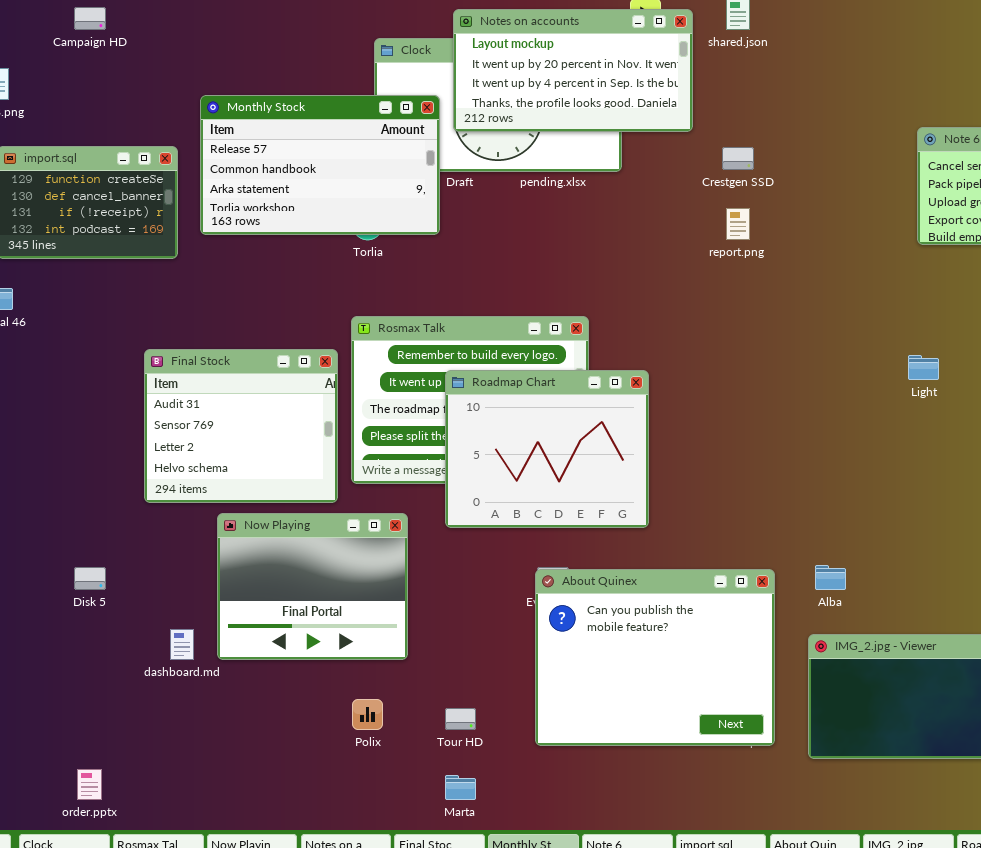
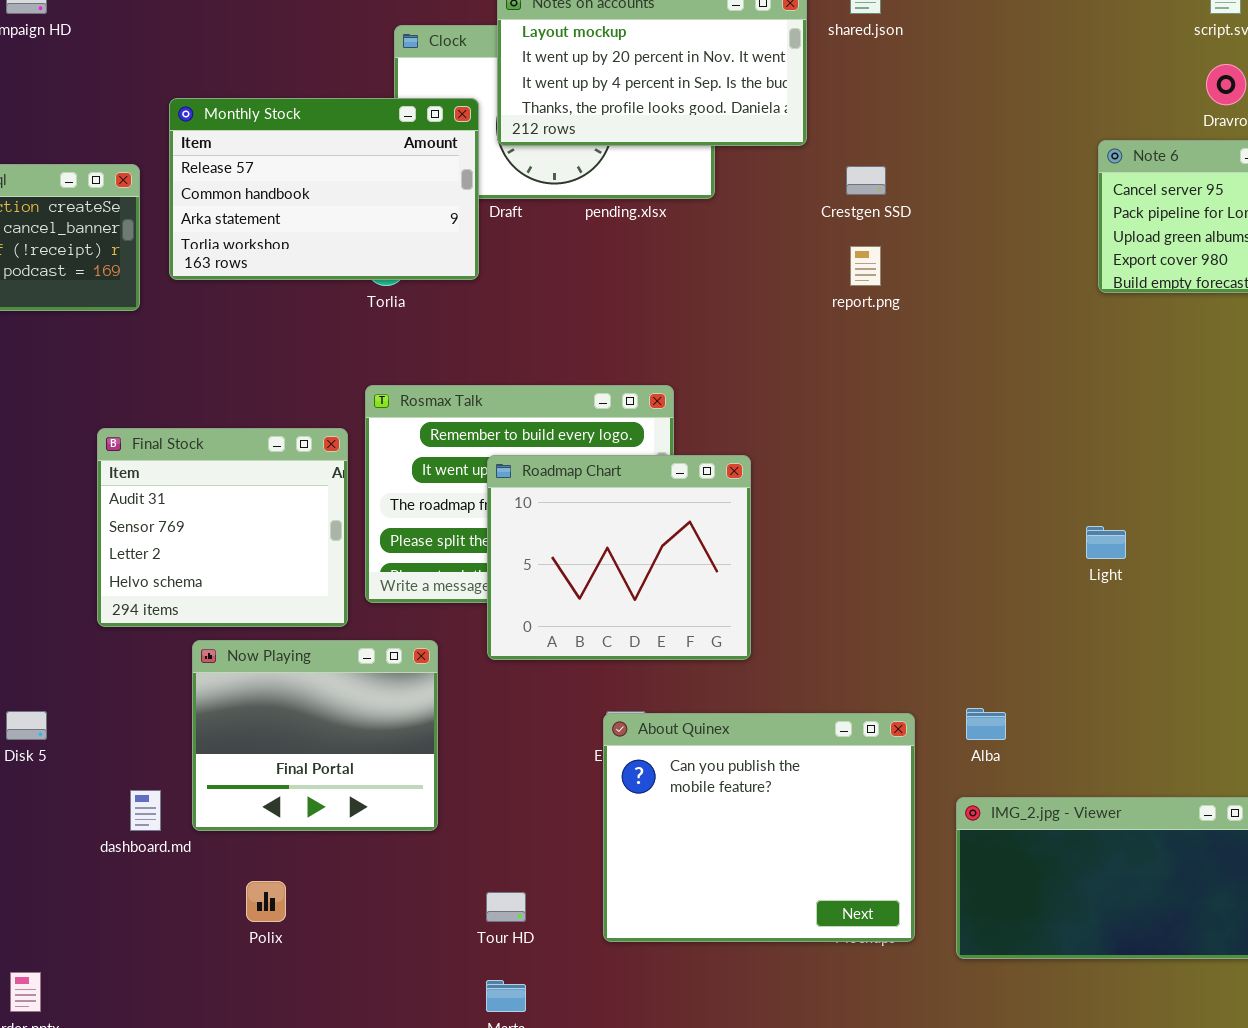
Light: [908,355,939,380] -> [1086,526,1126,559], moved
Polix: [352,699,383,730] -> [246,881,286,922], moved

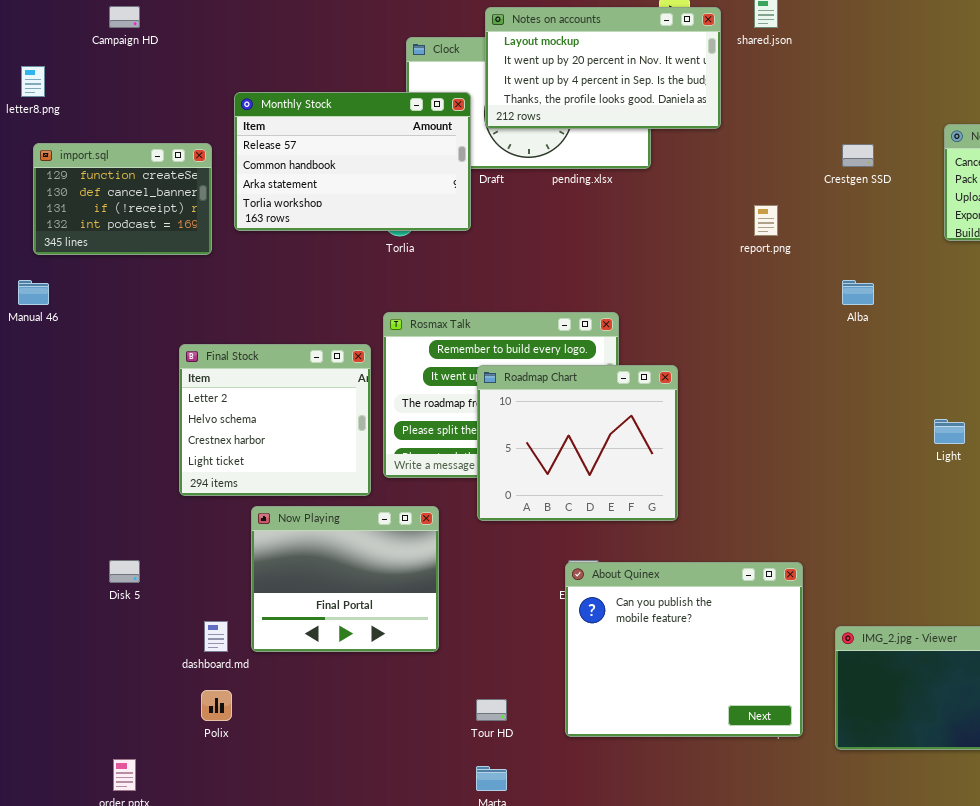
Crestgen SSD: [846,166,886,195] -> [842,144,874,167], moved
Final Stock: [97,428,348,627] -> [179,344,371,496], scrolled down 2 rows
Alba: [966,708,1006,740] -> [842,280,874,305], moved
Polix: [246,881,286,922] -> [201,690,232,721], moved

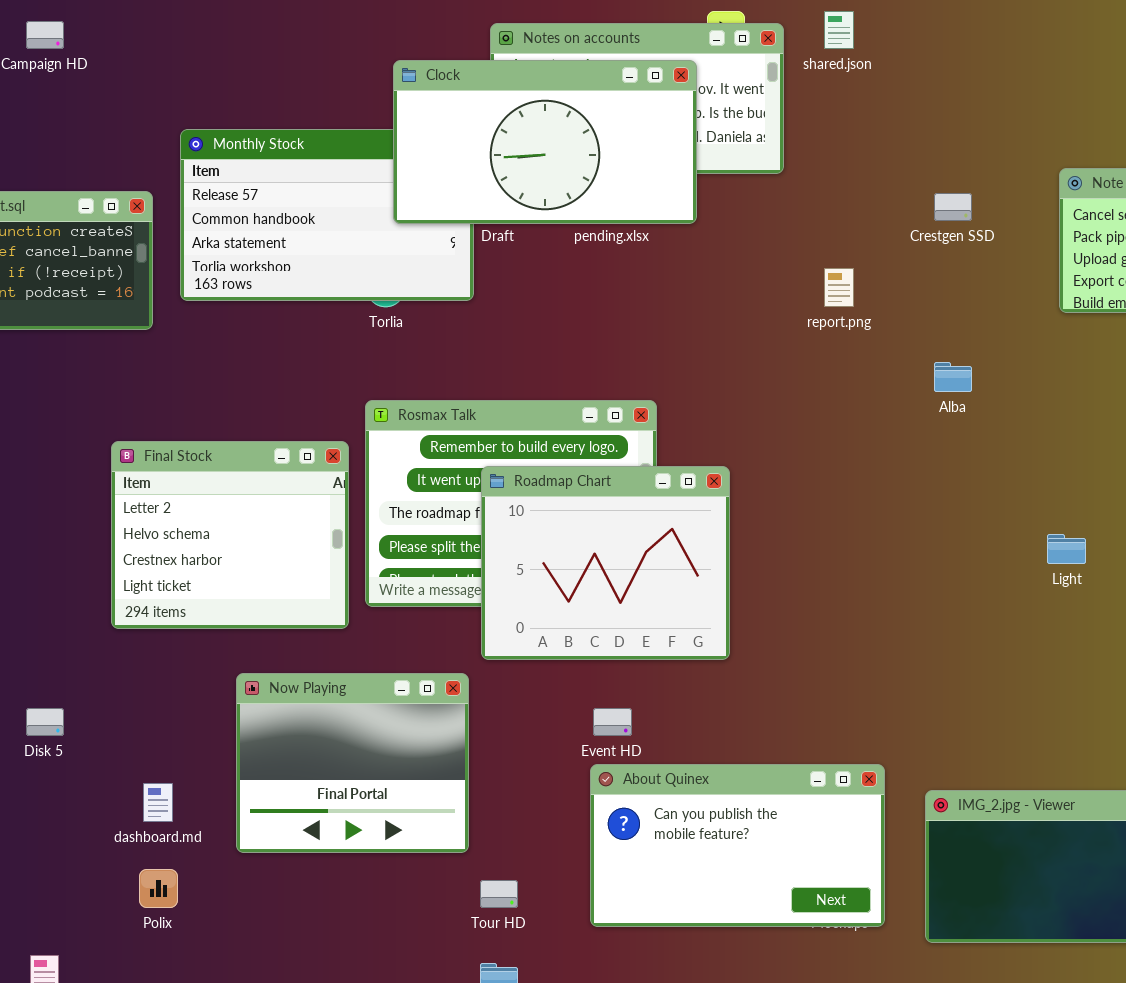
Clock: [406,37,651,169] -> [393,60,697,224], raised
Now Playing: [251,506,439,652] -> [236,673,469,853], moved
About Quinex: [565,562,803,737] -> [590,764,885,927], resized

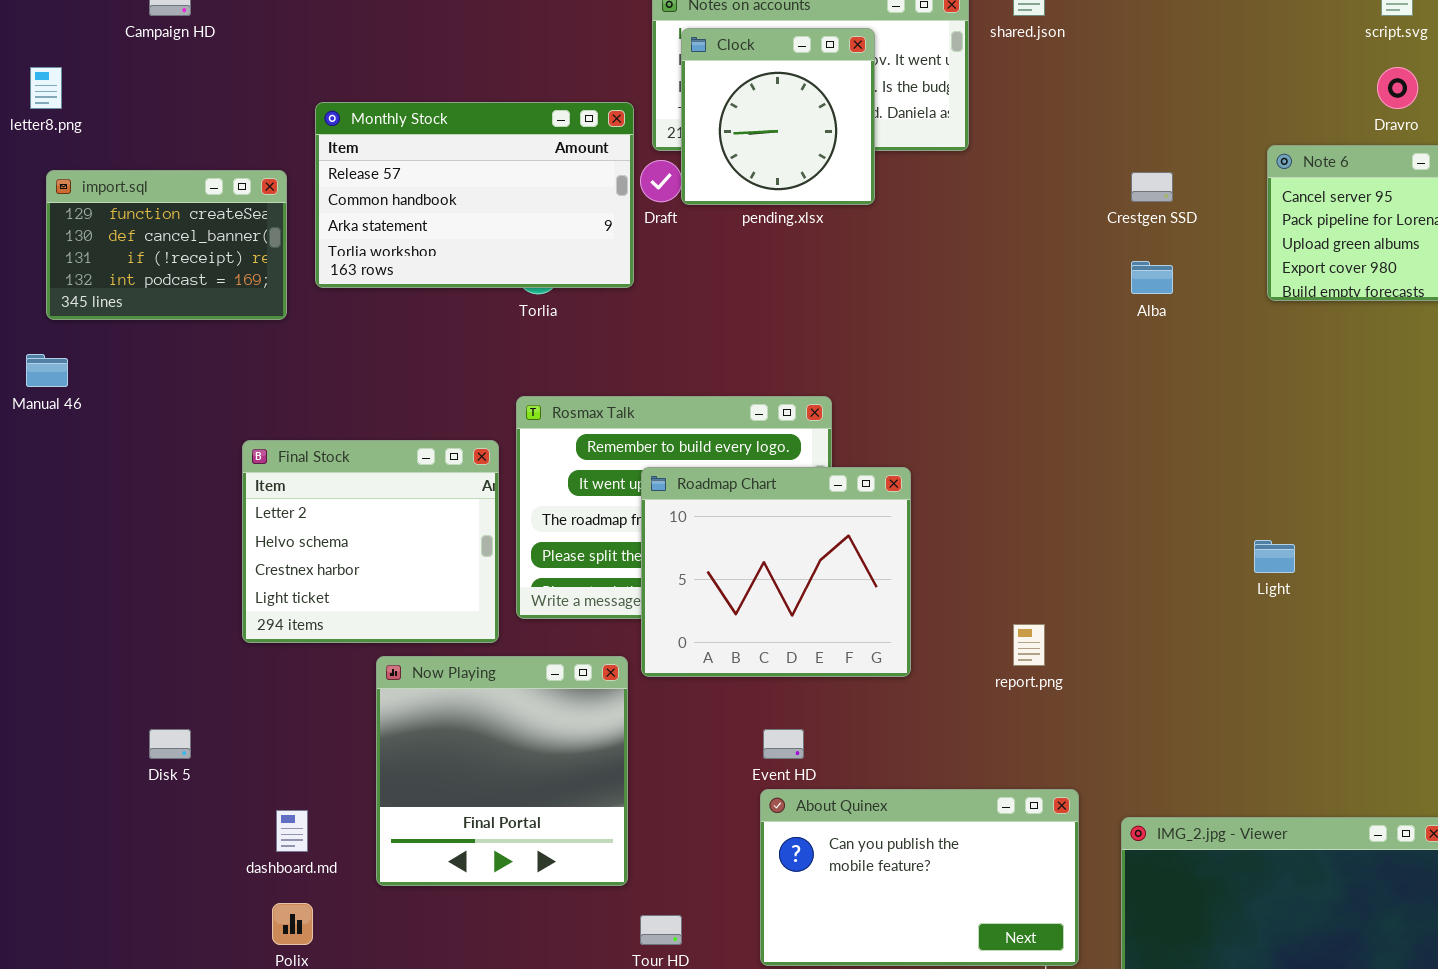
Clock: [393,60,697,224] -> [681,28,875,205], resized
report.png: [824,268,854,307] -> [1013,624,1045,666], moved
Alba: [934,362,972,392] -> [1131,261,1173,294], moved
Now Playing: [236,673,469,853] -> [376,656,628,886], resized

